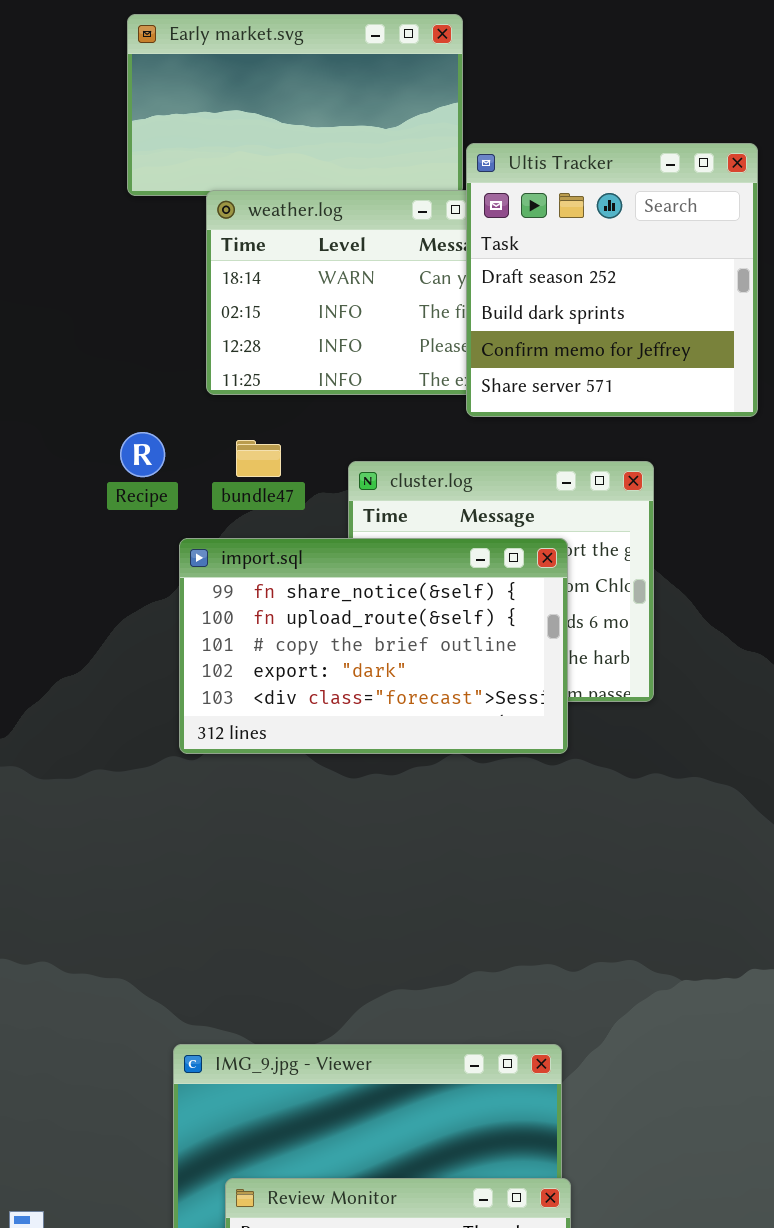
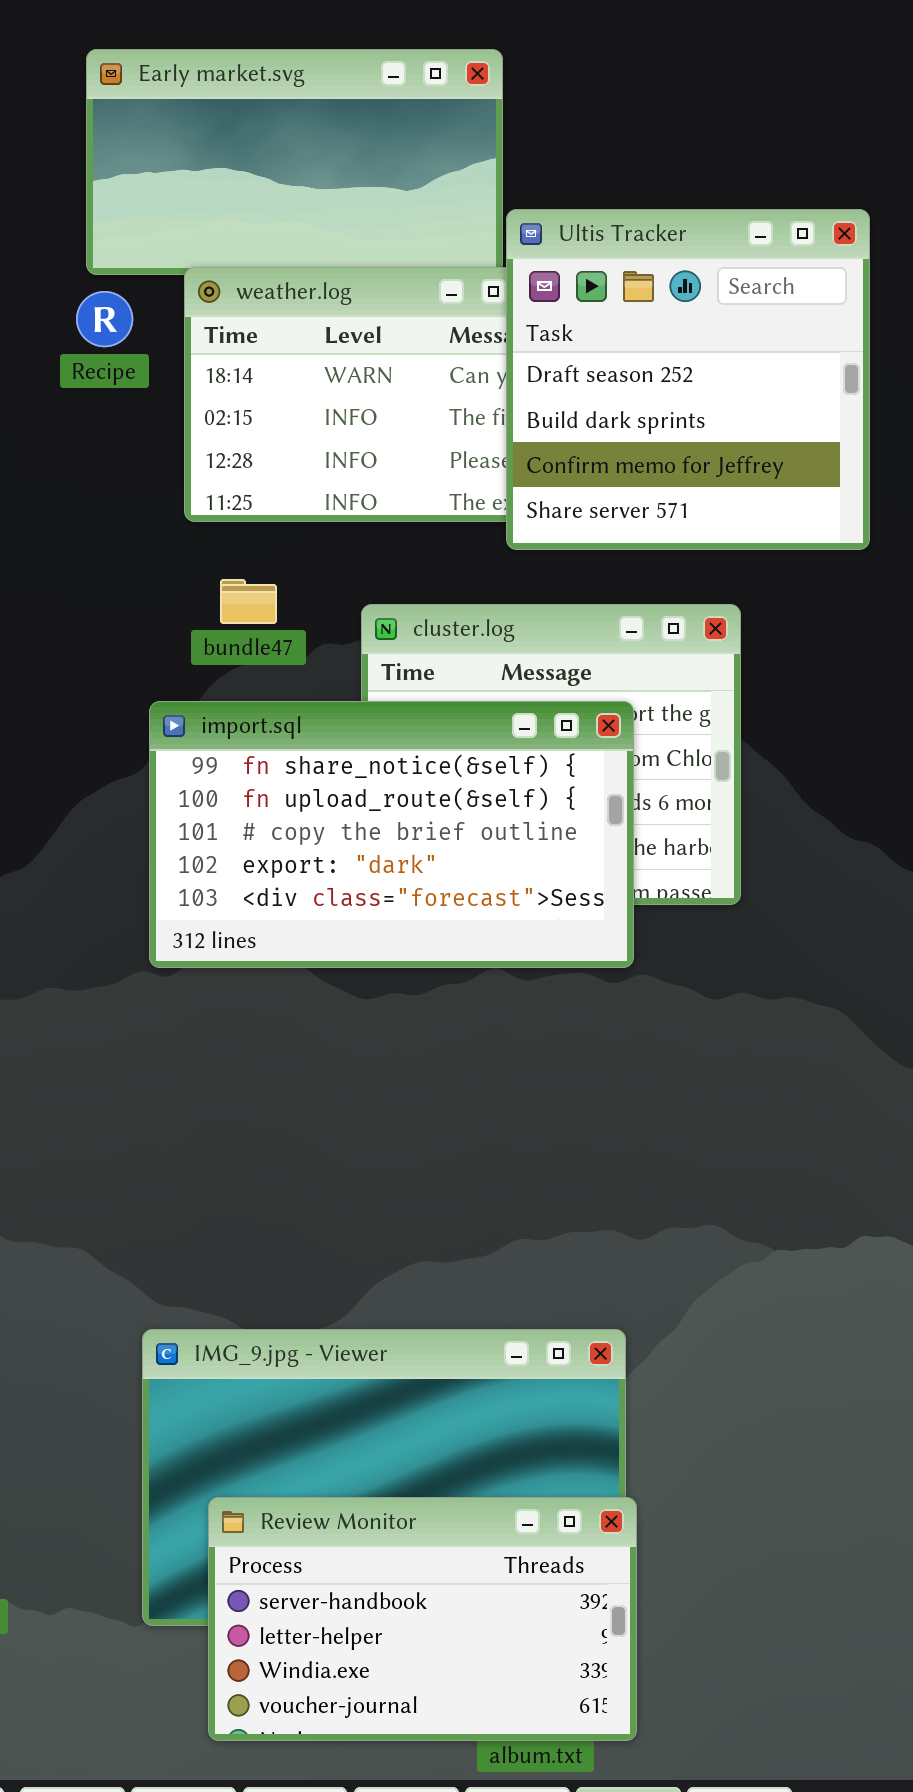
Recipe: [120,432,165,477] -> [76,291,133,347], moved

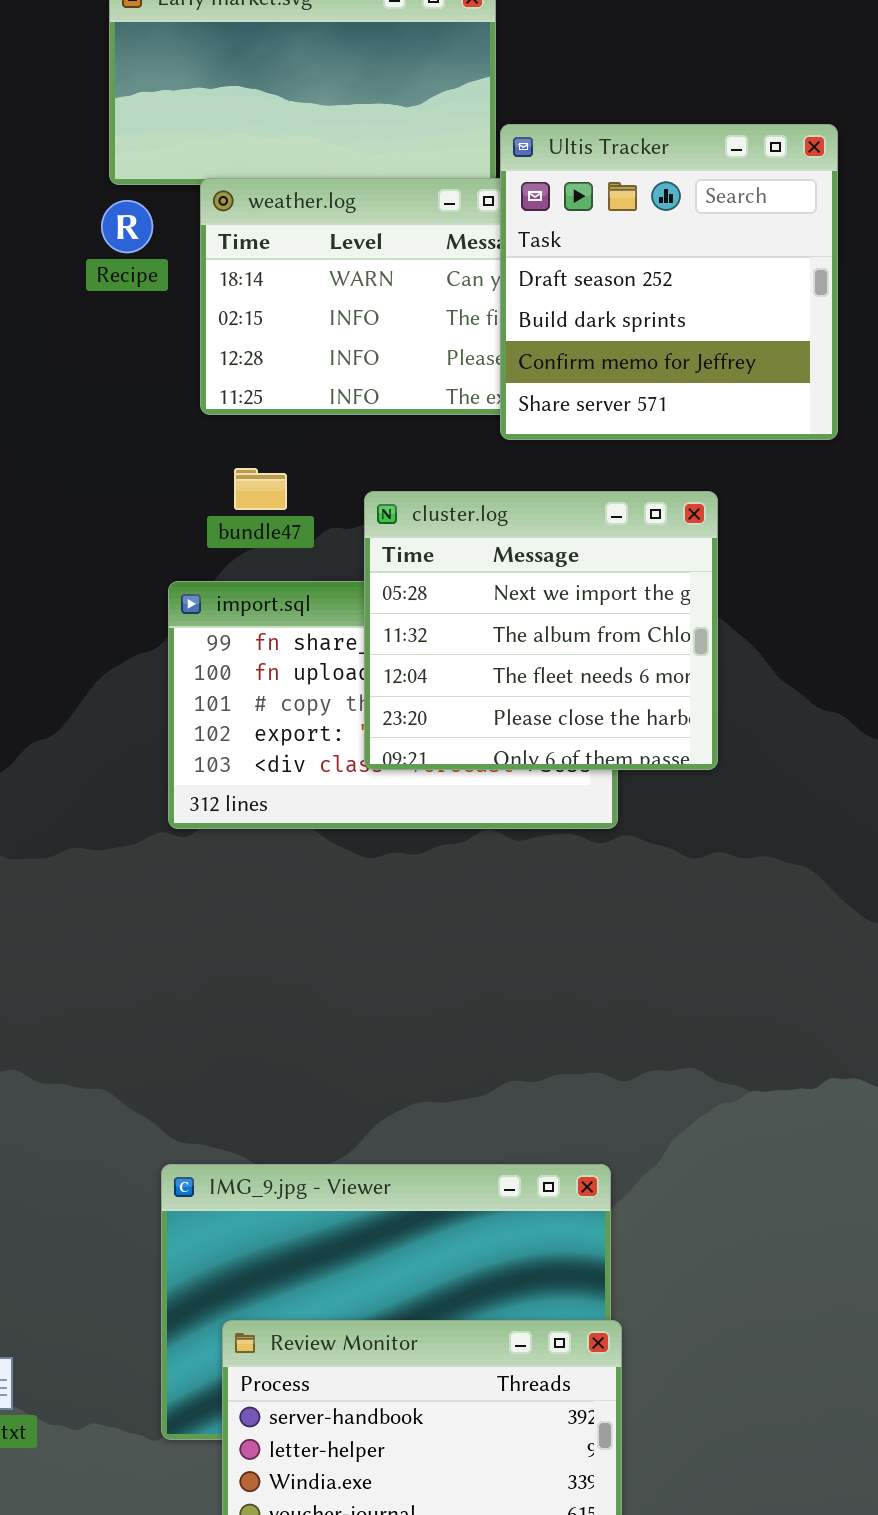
cluster.log: [361,604,741,905] -> [364,491,718,770], raised

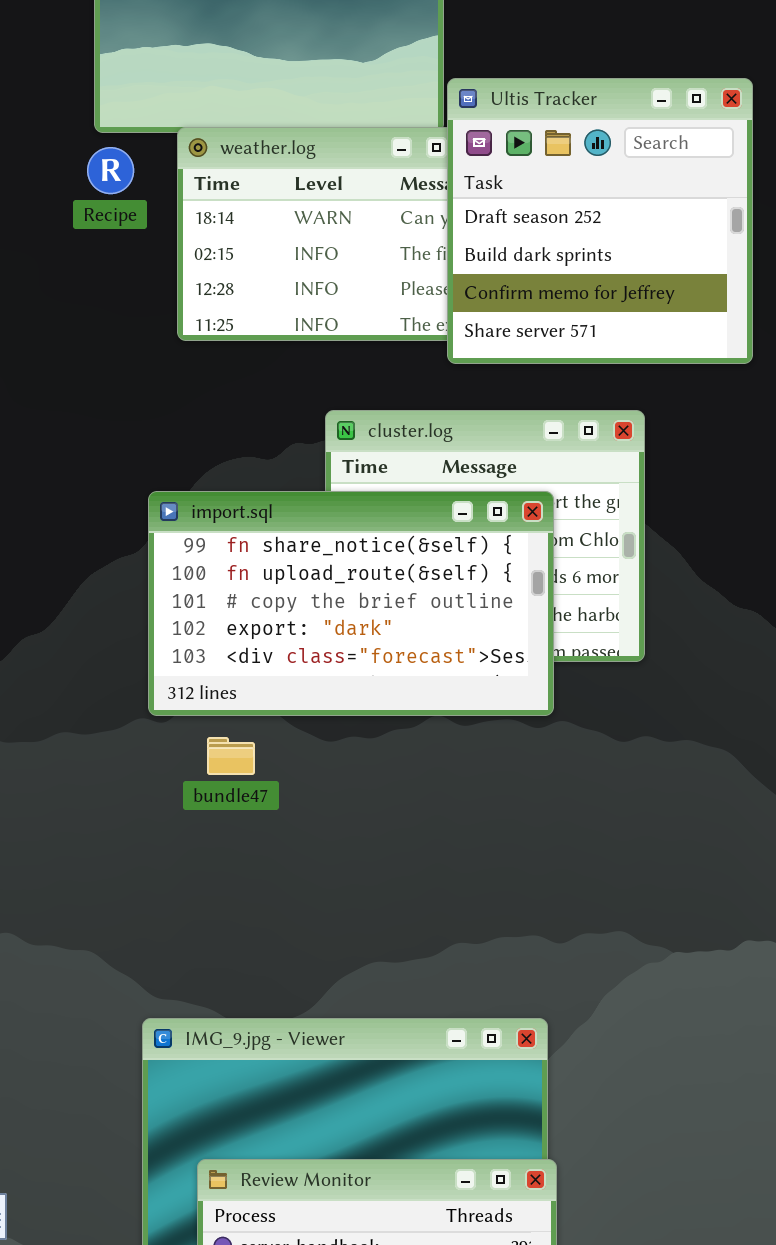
bundle47: [234,468,287,510] -> [207,737,255,775], moved
import.sql: [168,581,618,829] -> [148,491,554,716], raised

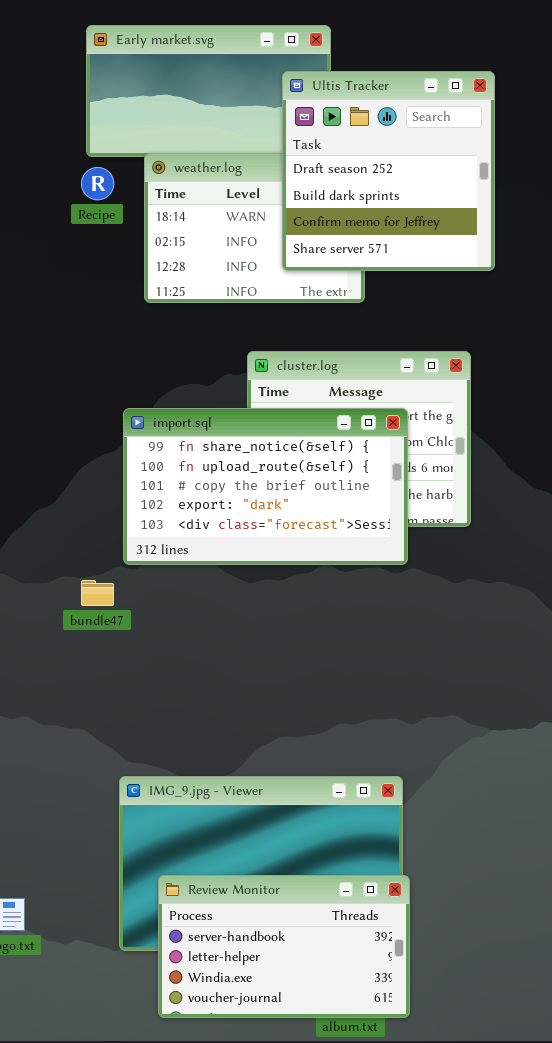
Ultis Tracker: [447,78,753,364] -> [282,71,495,271], moved
bundle47: [207,737,255,775] -> [81,580,114,606], moved

